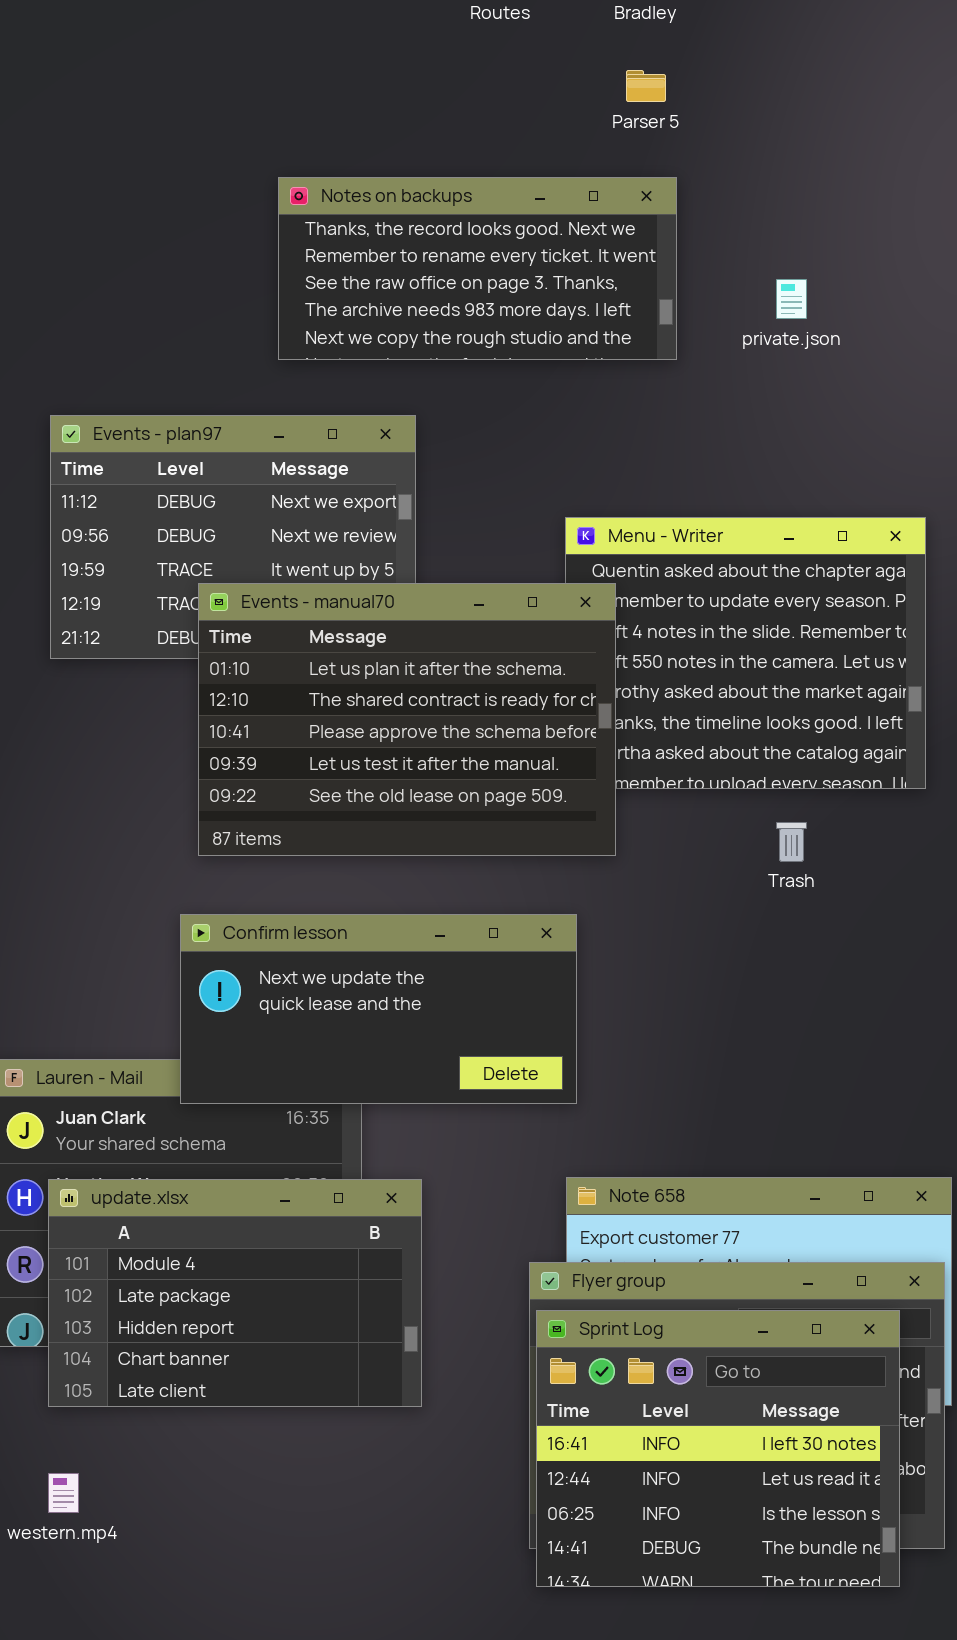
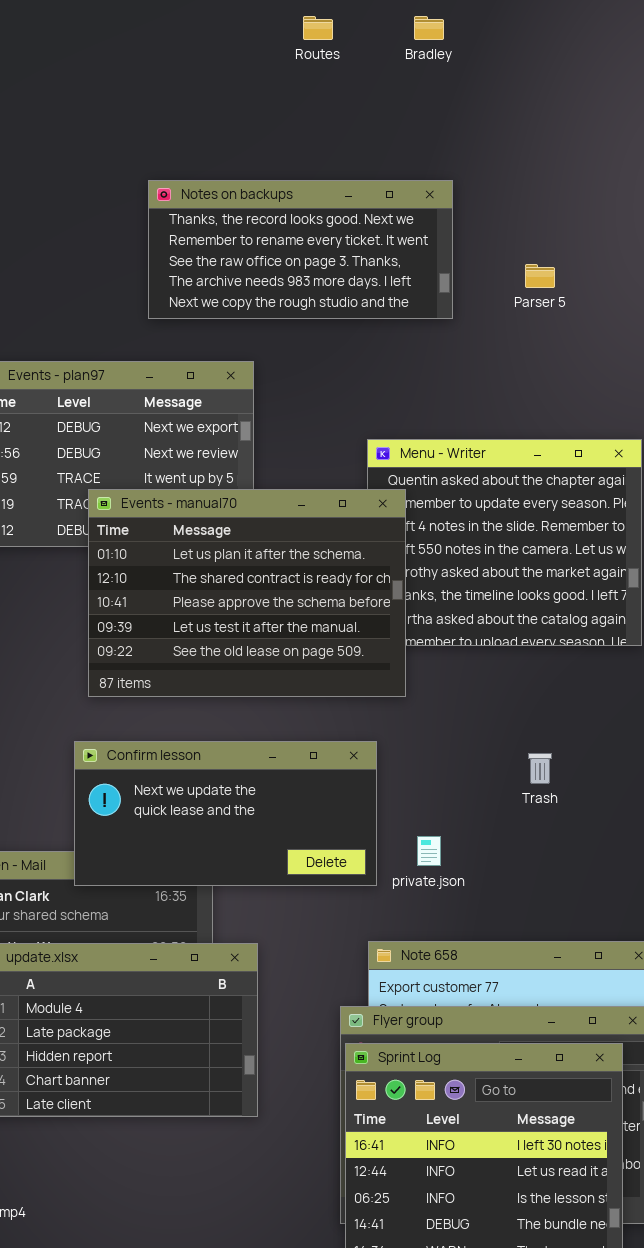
Parser 5: [626,70,666,102] -> [525,264,555,288], moved
private.json: [776,279,807,319] -> [417,836,441,866], moved
Trash: [776,822,807,862] -> [528,753,552,784], moved

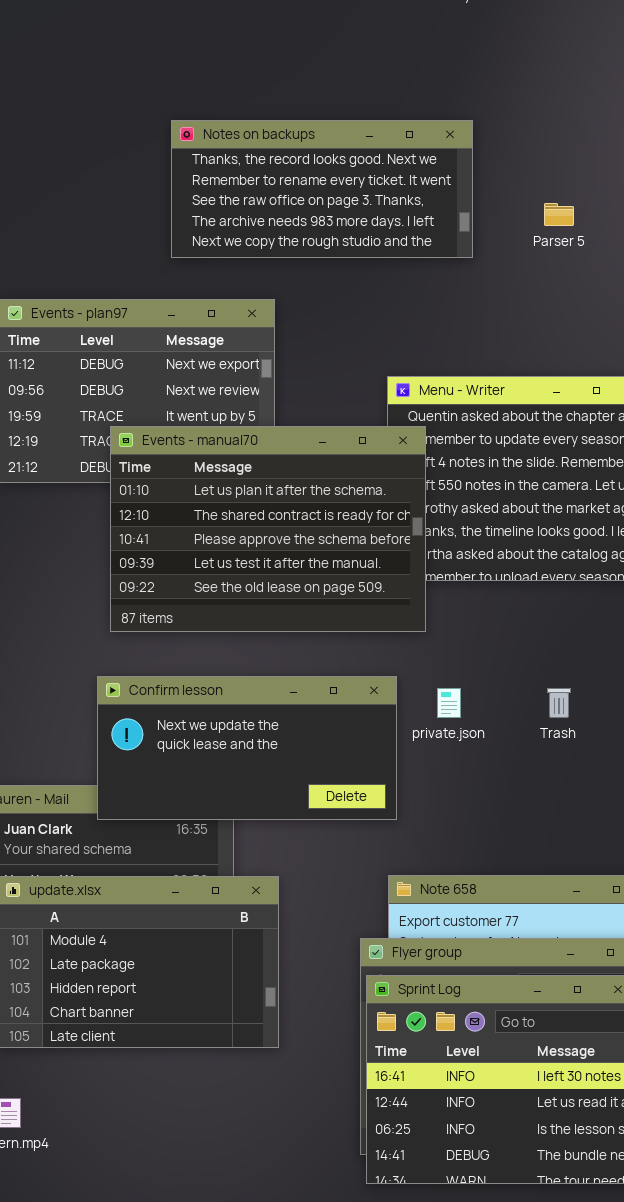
private.json: [417,836,441,866] -> [437,688,461,718], moved

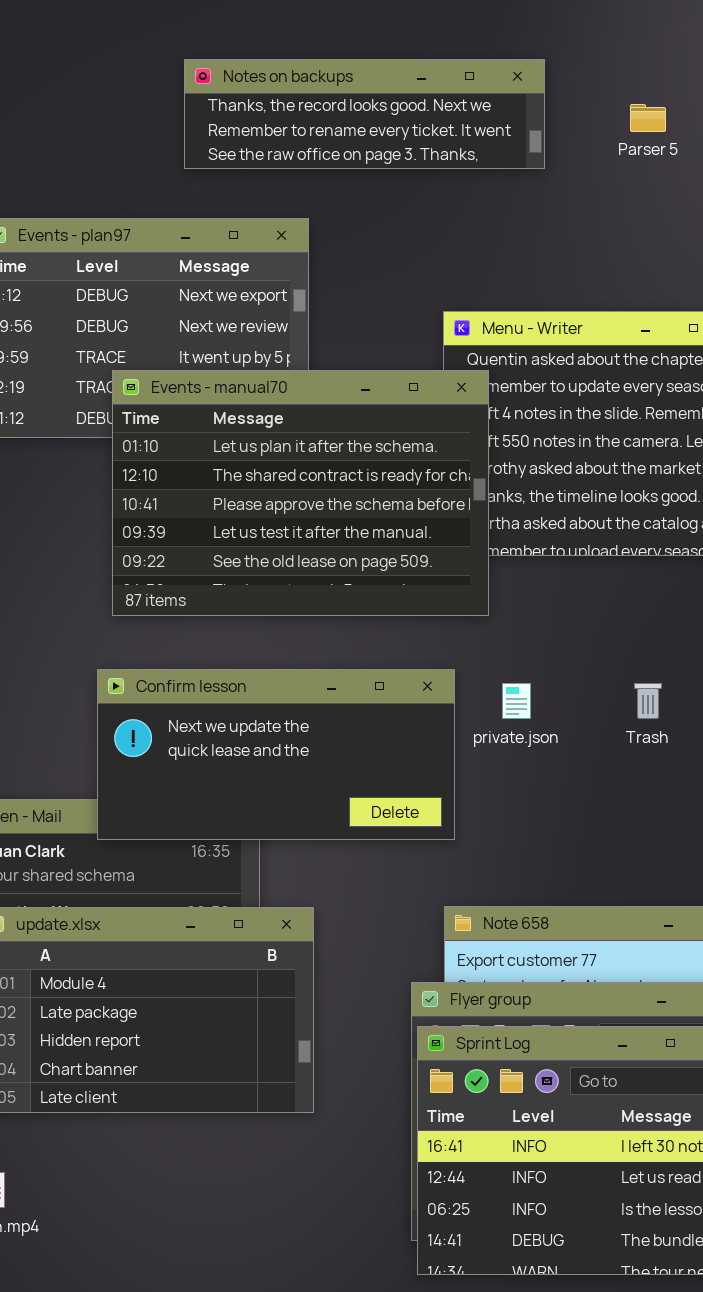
Notes on backups: [171,120,473,258] -> [184,59,545,169], resized

